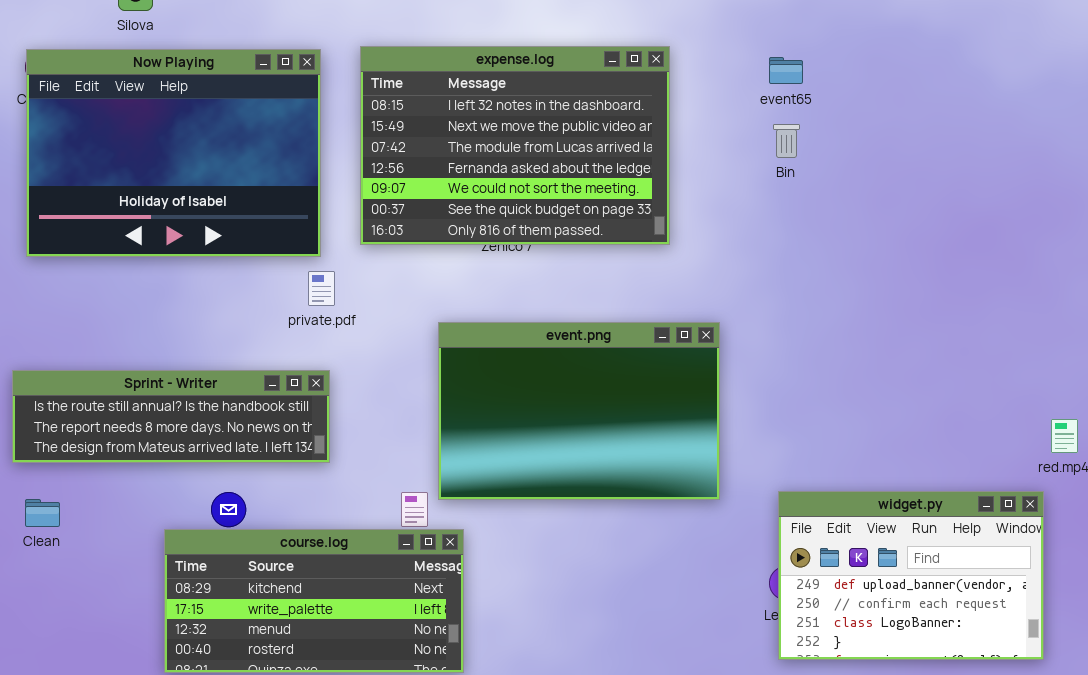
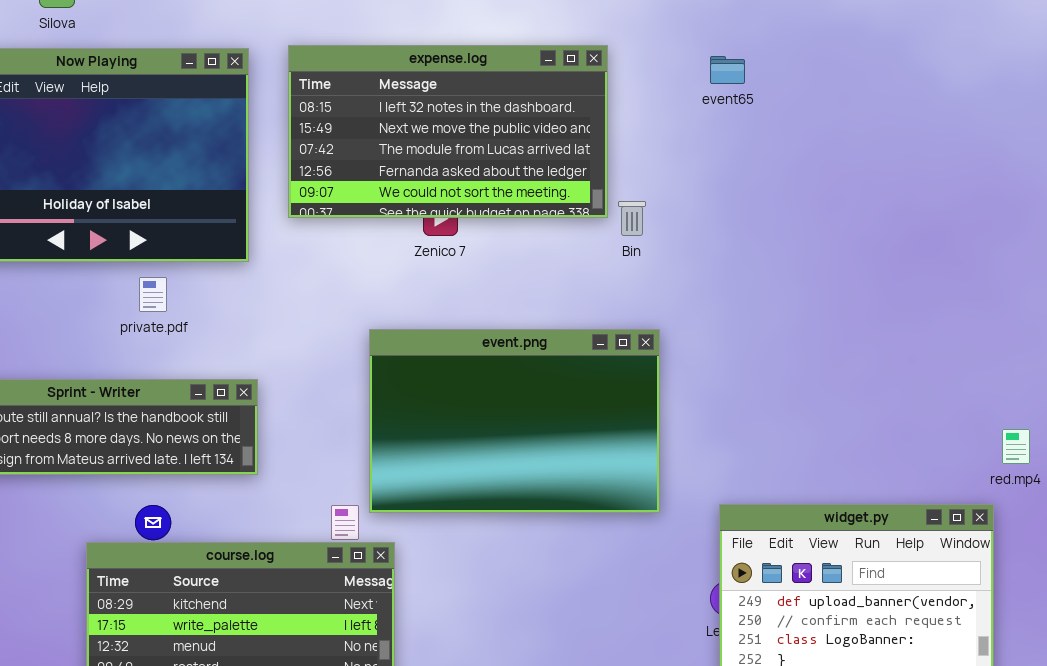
expense.log: [360,46,670,245] -> [288,45,608,218], resized
Bin: [773,124,800,158] -> [618,201,646,236], moved
private.pdf: [308,271,335,306] -> [139,277,167,312], moved

